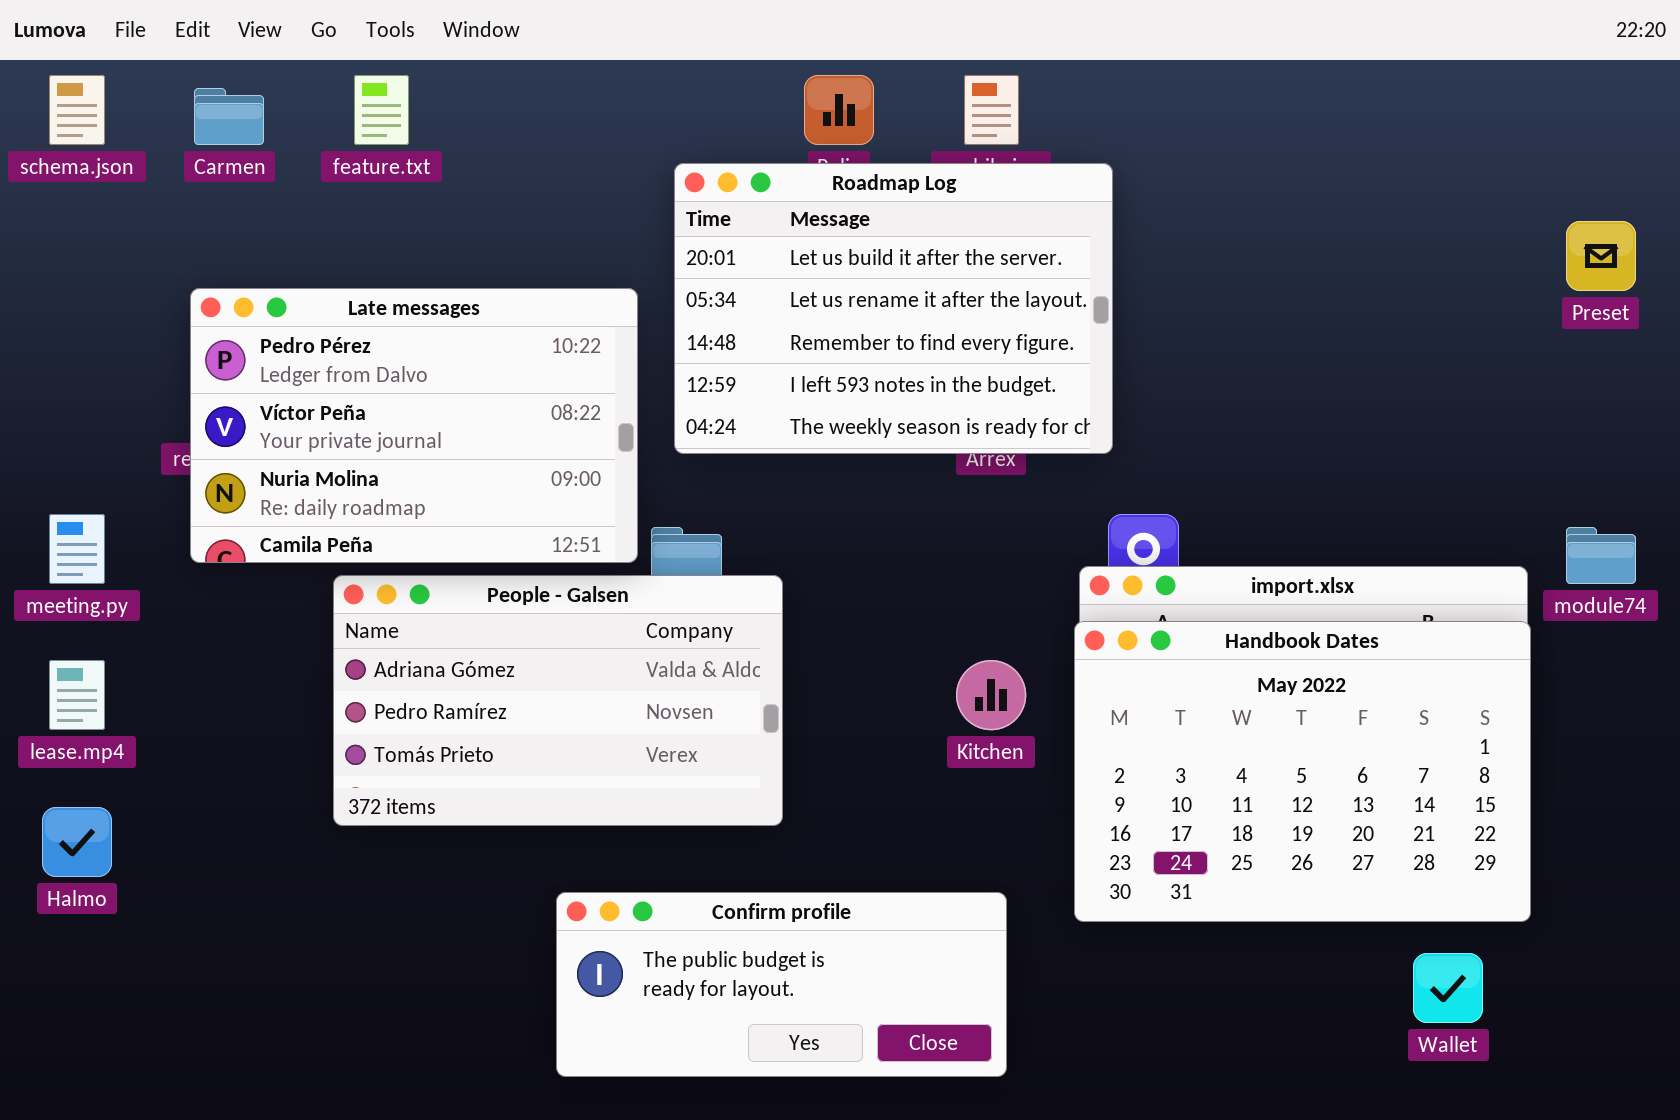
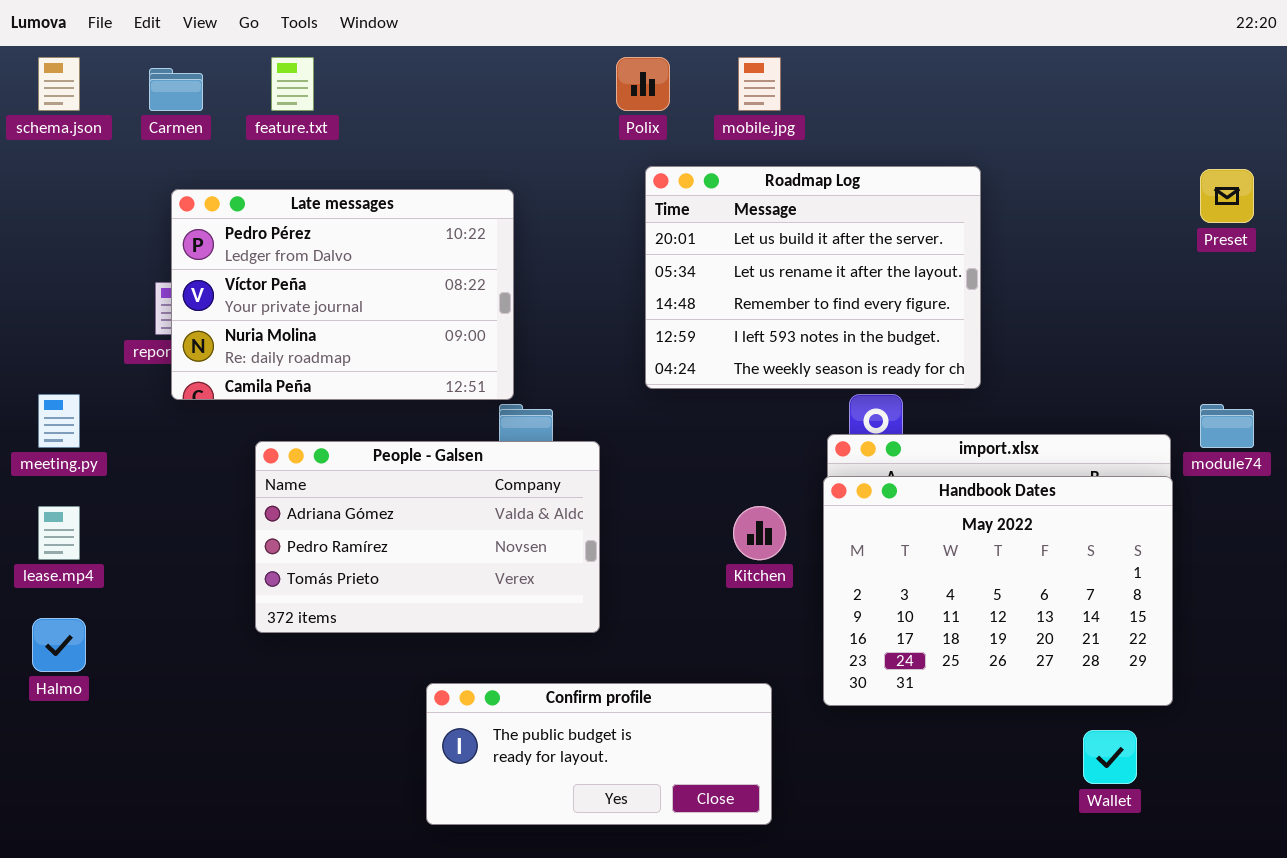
Roadmap Log: [674,163,1113,454] -> [645,166,981,389], moved
Late messages: [190,288,638,563] -> [171,189,514,400], moved

